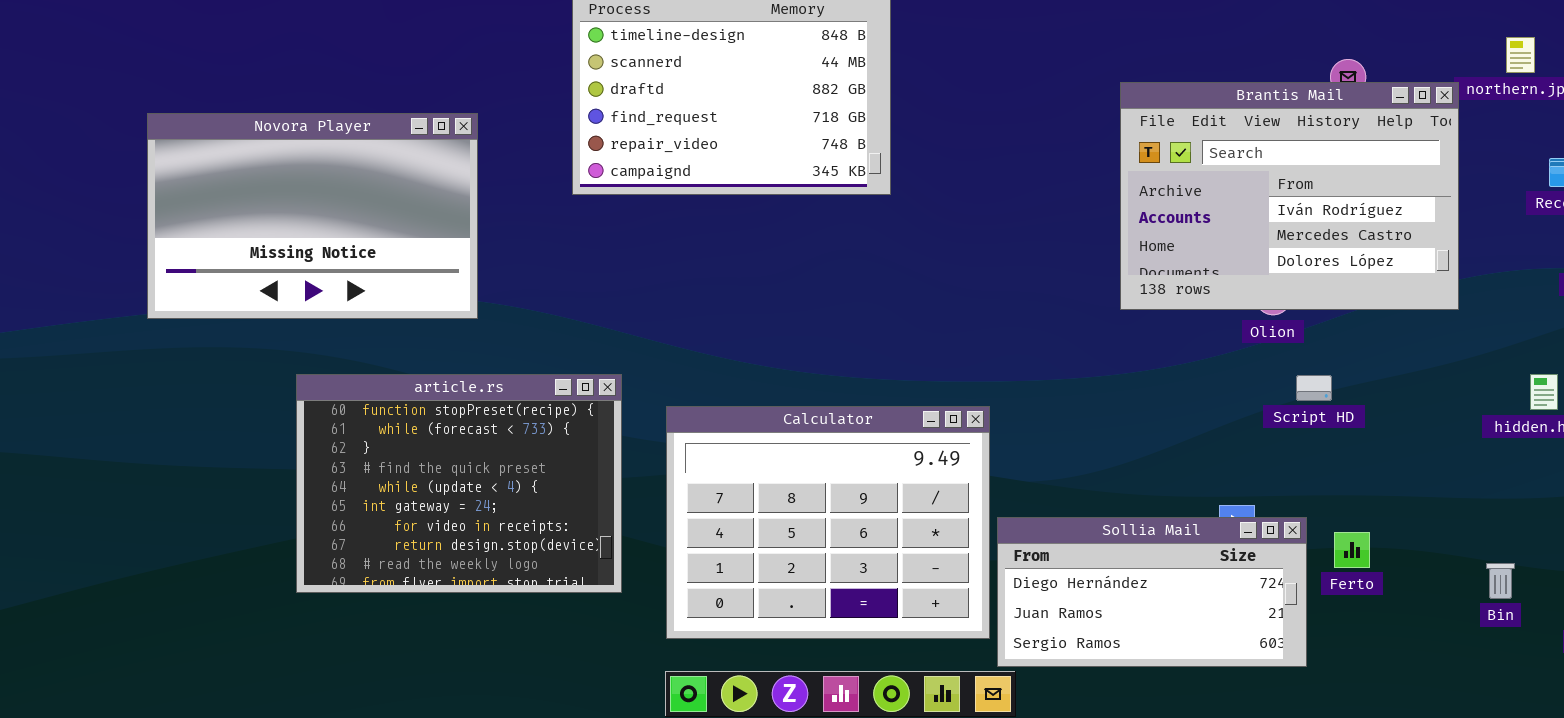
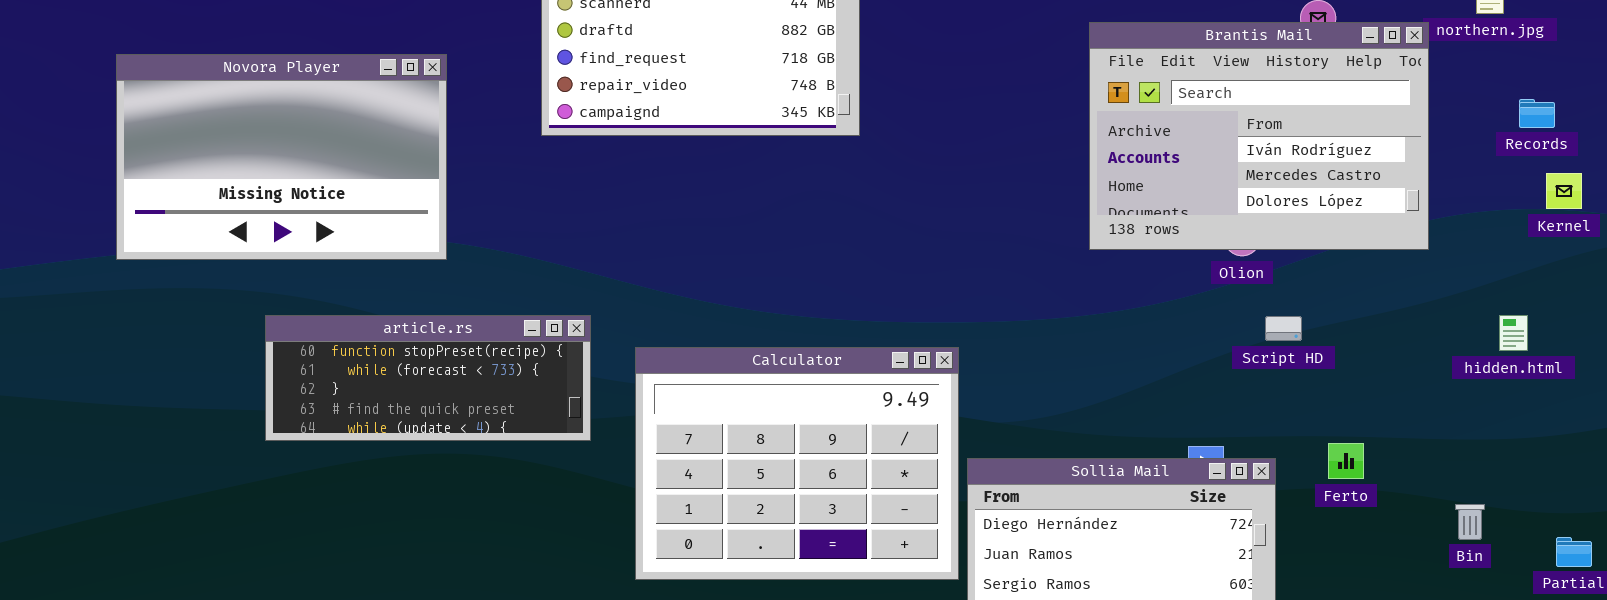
article.rs: [296,374,622,593] -> [265,315,591,441], resized
Ferto: [1334,532,1370,568] -> [1328,443,1364,479], moved

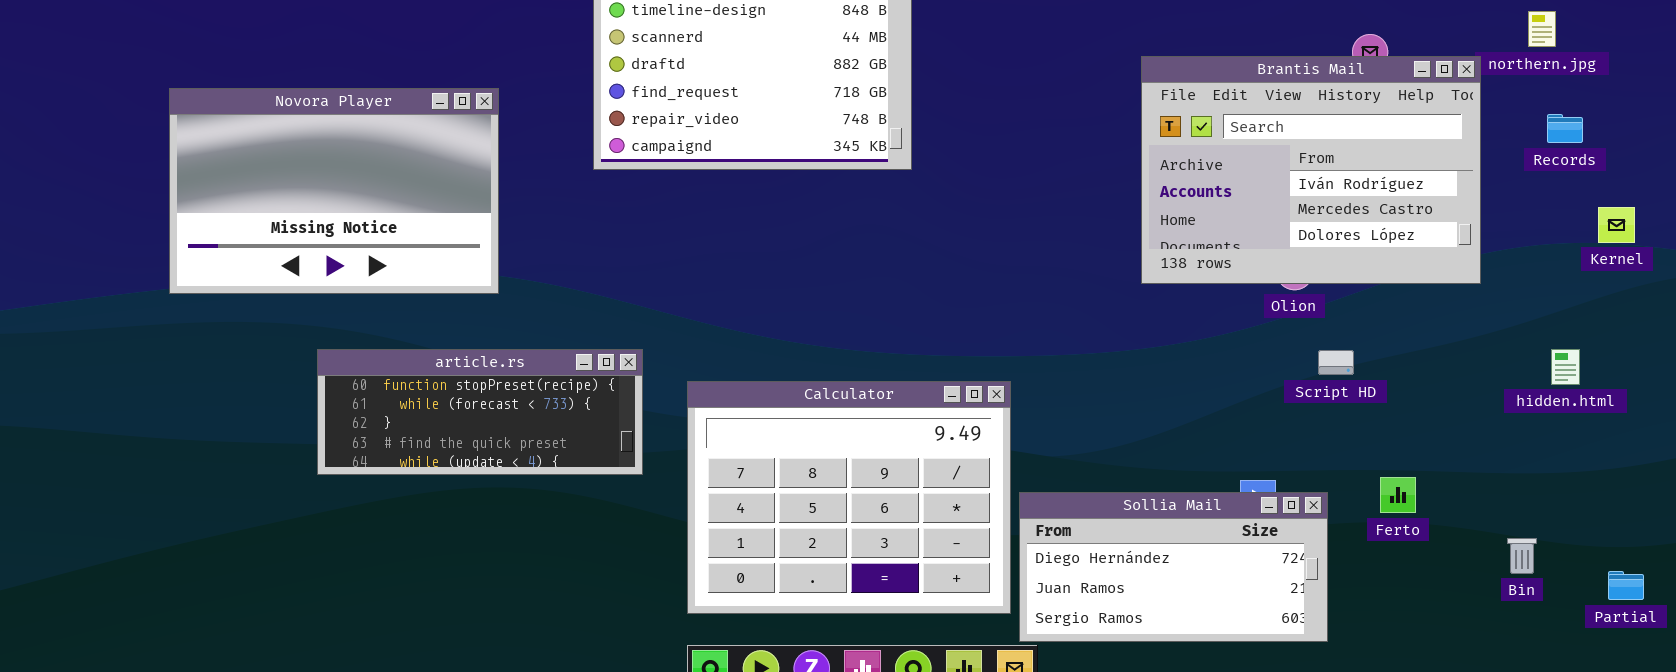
Records: [1519,99,1555,128] -> [1547,114,1583,143], moved

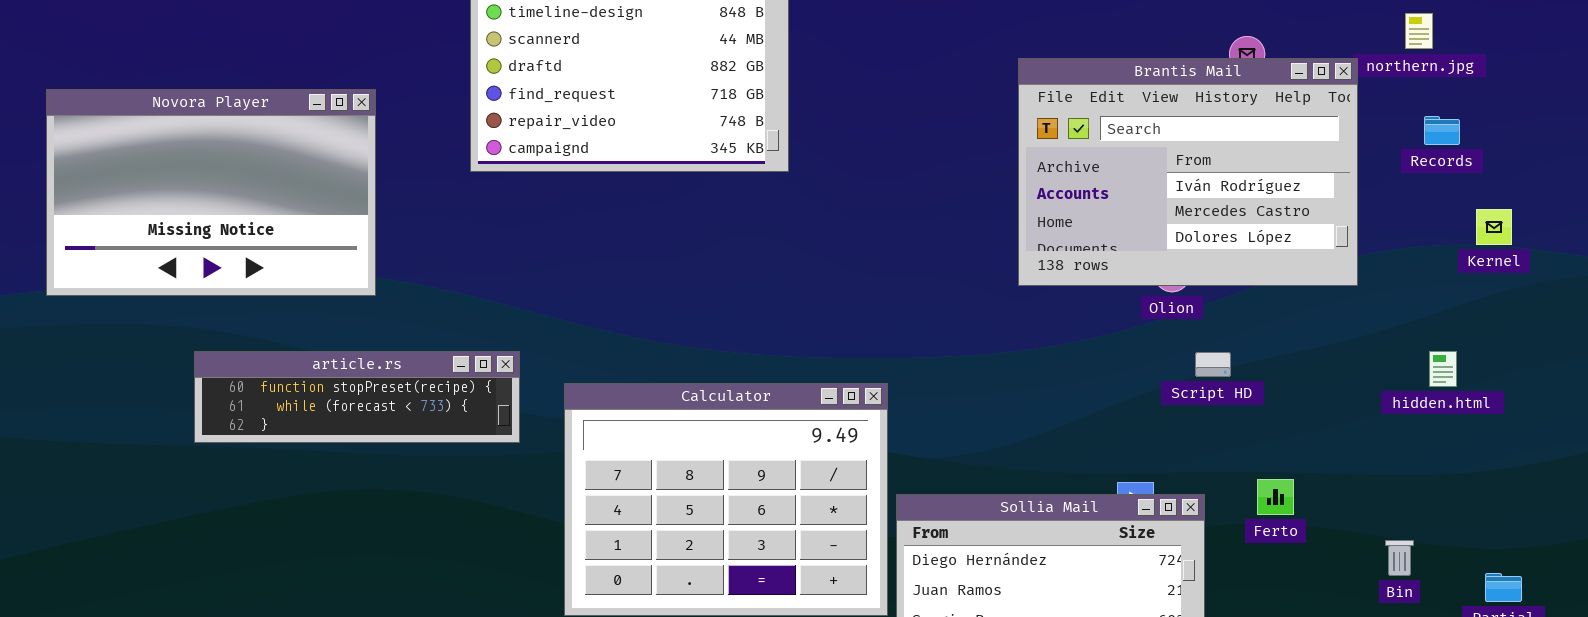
article.rs: [317,349,643,475] -> [194,351,520,443], resized

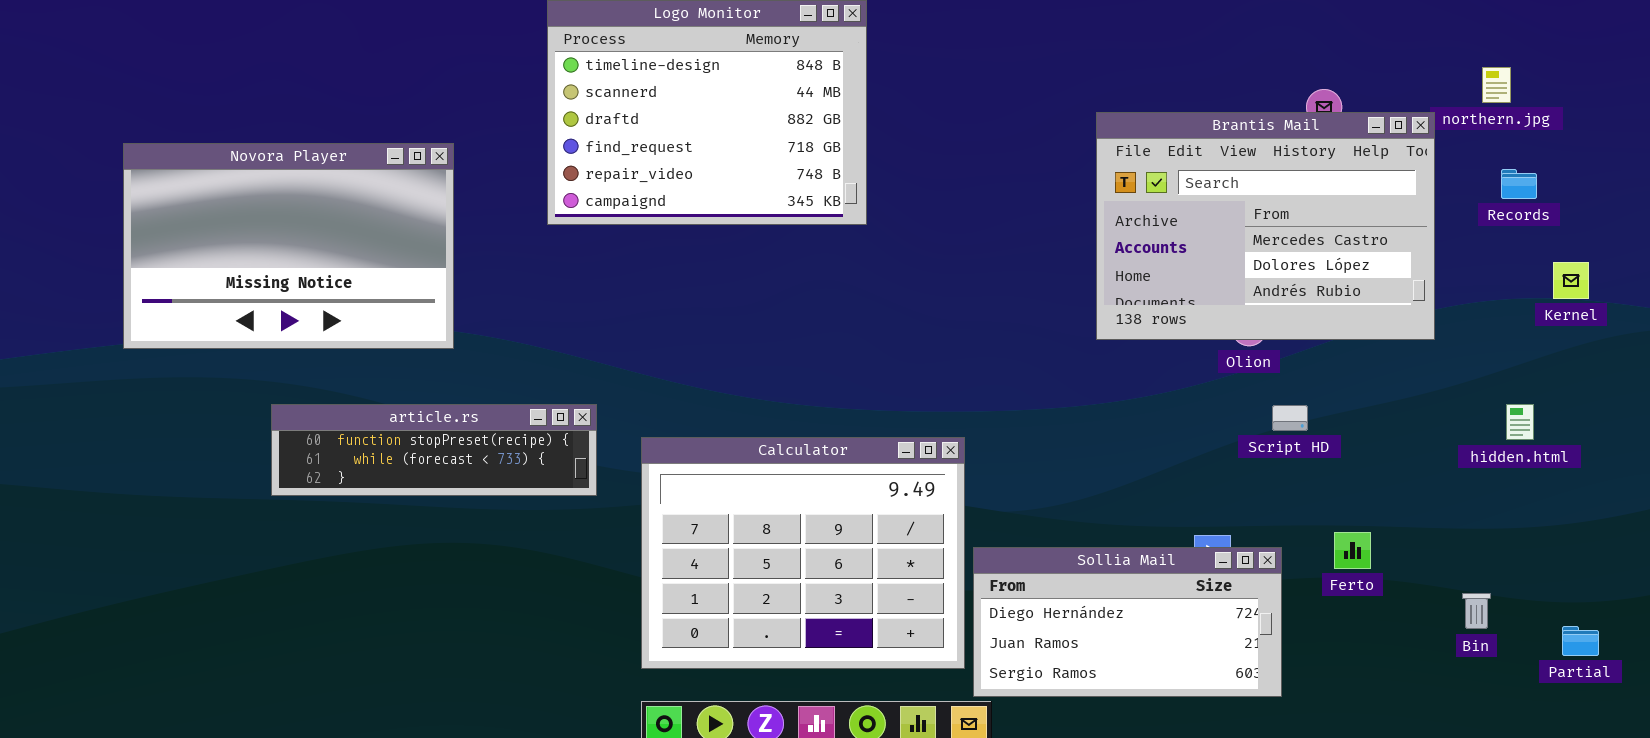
Brantis Mail: [1018,58,1358,286] -> [1096,112,1435,340], scrolled down 1 row

